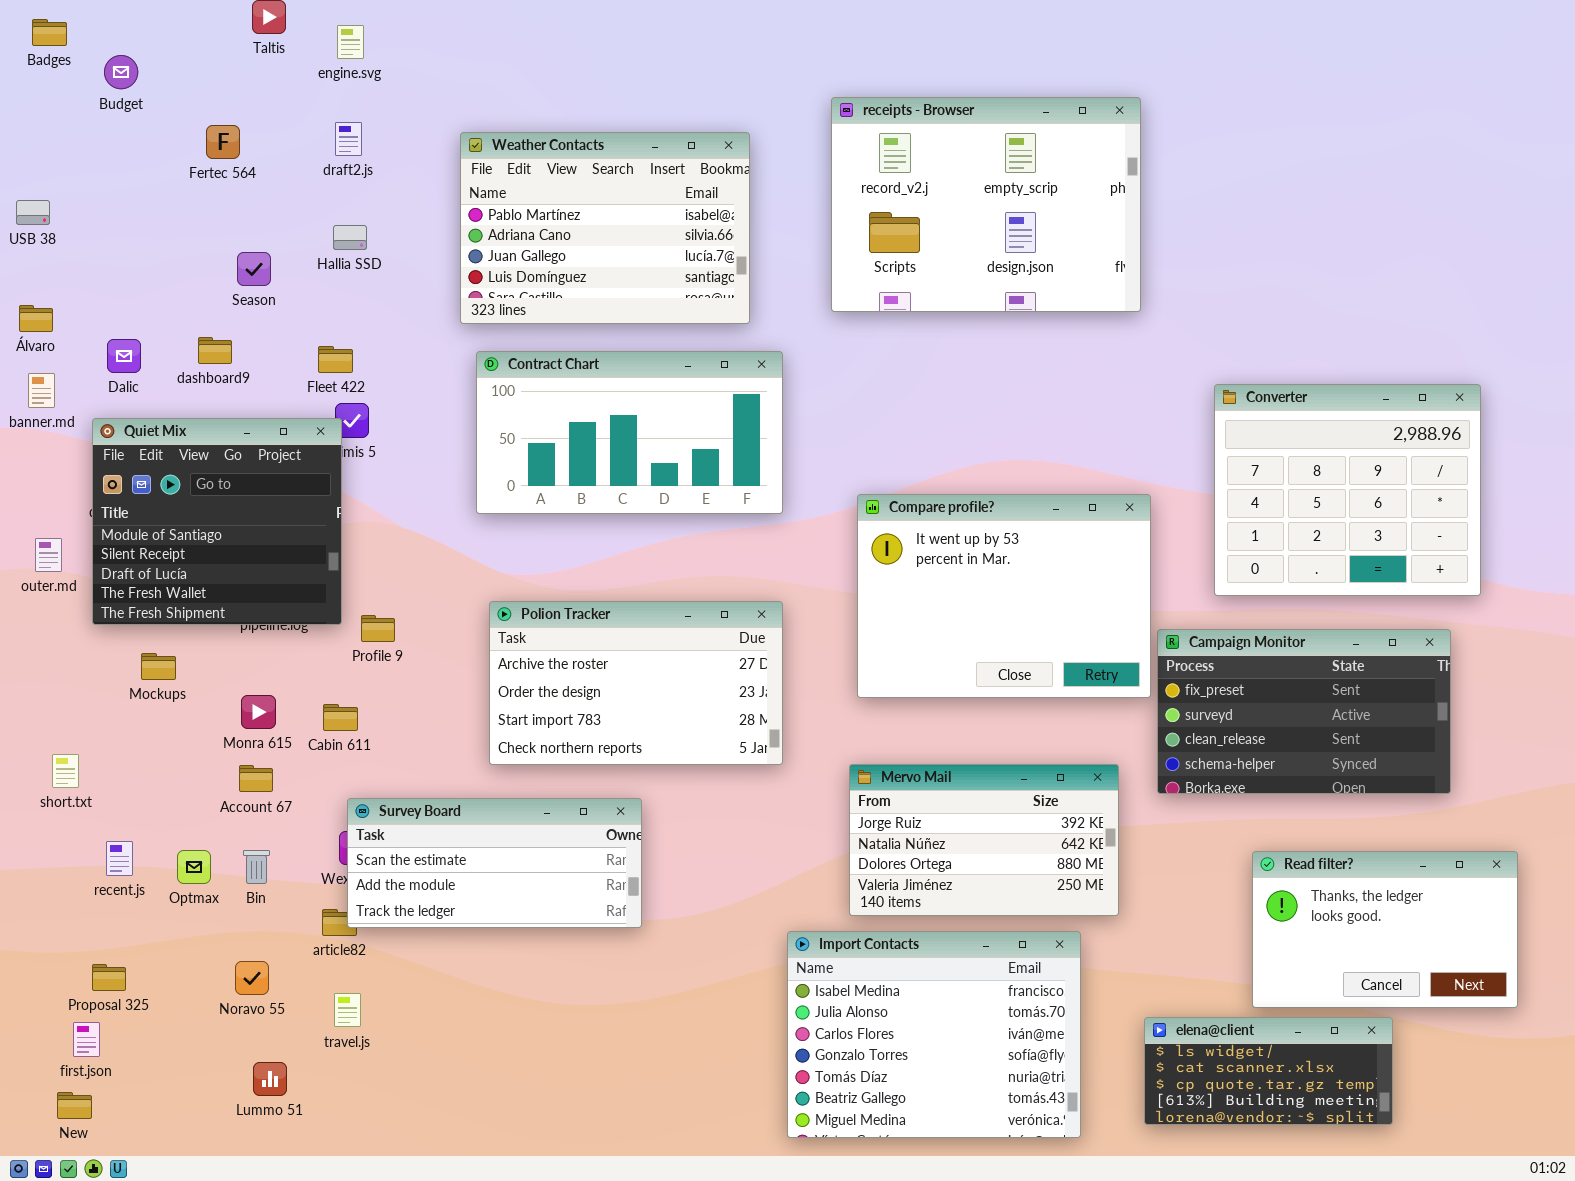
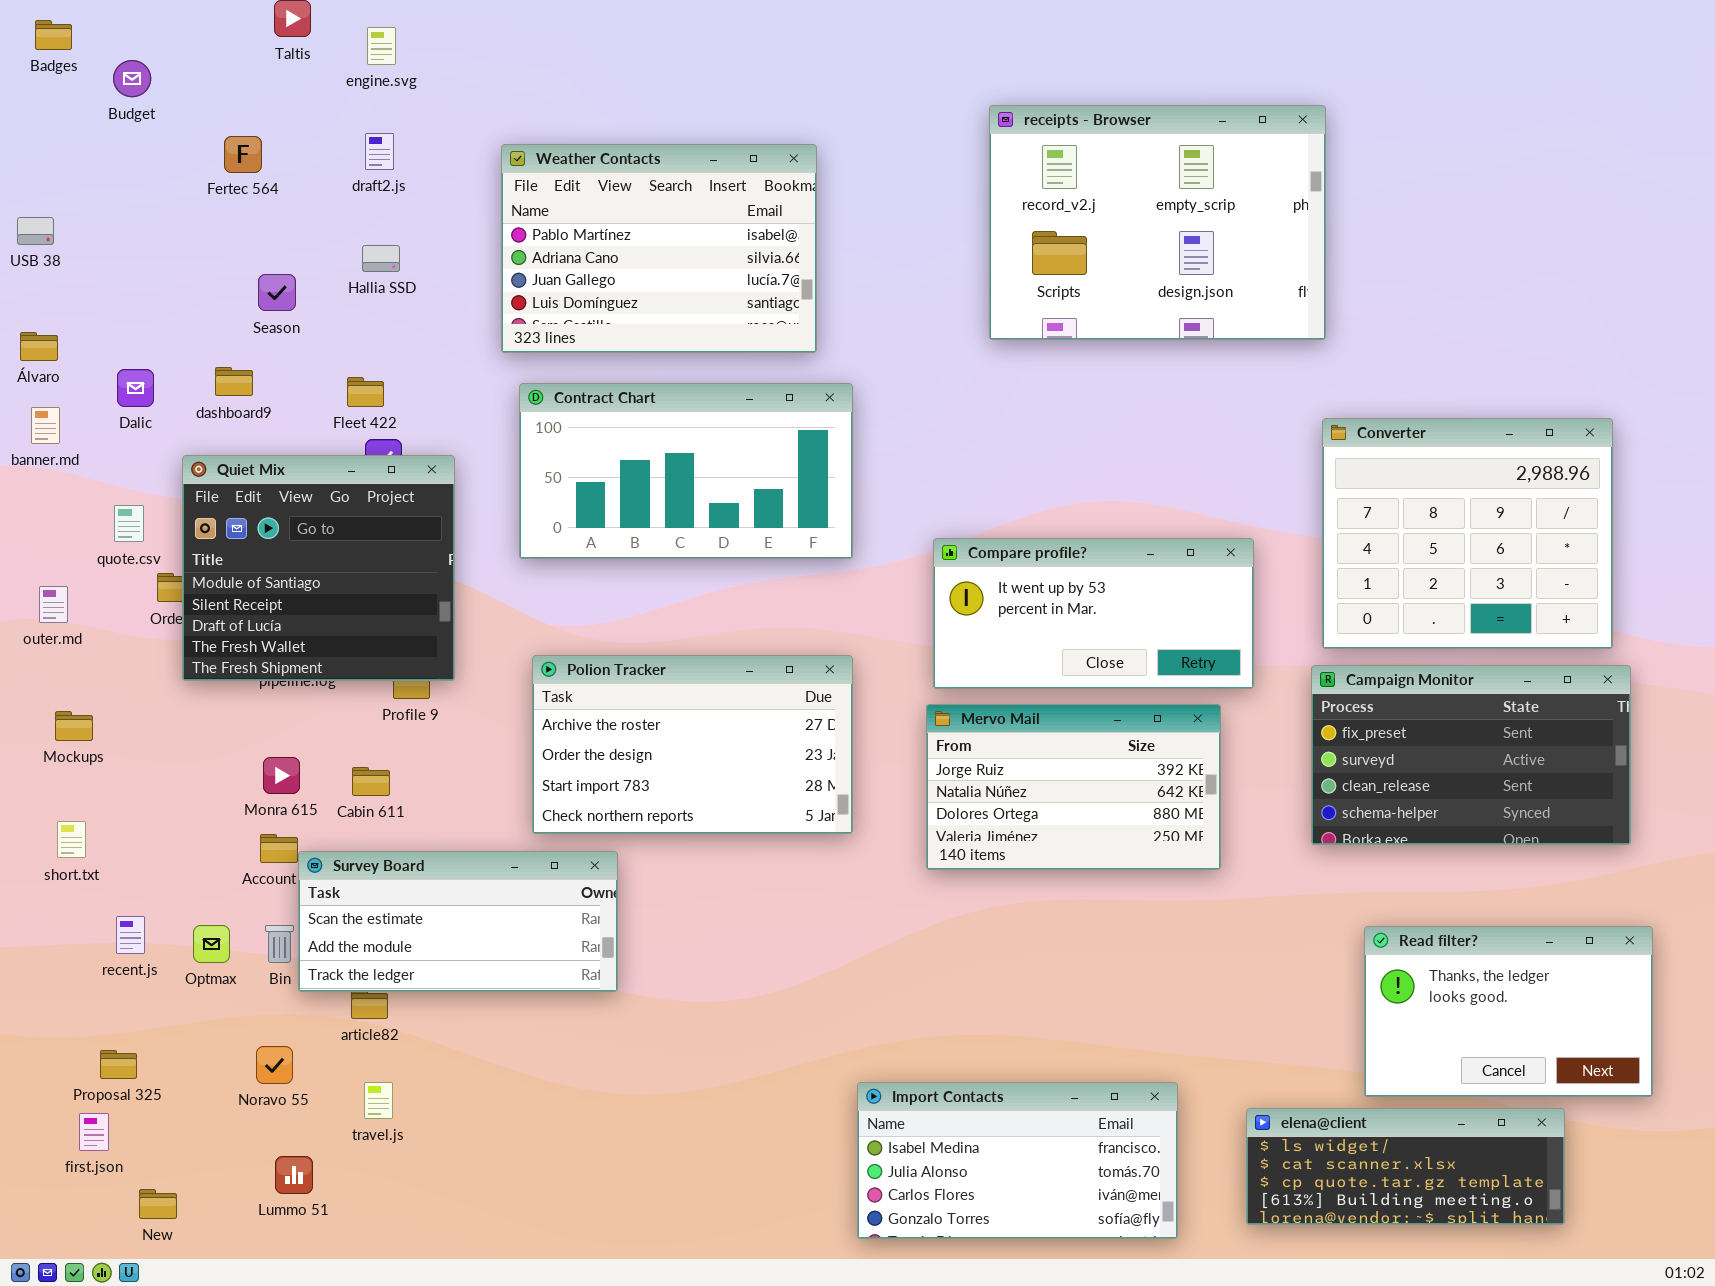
receipts - Browser: [831,97,1141,312] -> [989,105,1326,340], moved
Quiet Mix: [92,418,342,625] -> [182,455,455,681], moved
Compare profile?: [857,494,1151,698] -> [933,538,1254,689], resized
Campaign Monitor: [1157,629,1451,794] -> [1311,665,1631,845], moved
Mockups: [141,653,176,680] -> [55,711,93,741], moved
Mervo Mail: [849,764,1119,916] -> [926,704,1221,870], moved
Survey Board: [347,798,642,928] -> [298,851,618,992], moved
Import Contacts: [787,931,1081,1138] -> [857,1082,1178,1239], resized
elena@client: [1144,1017,1393,1125] -> [1246,1108,1565,1225], resized
New: [57,1092,92,1119] -> [139,1189,177,1219], moved

